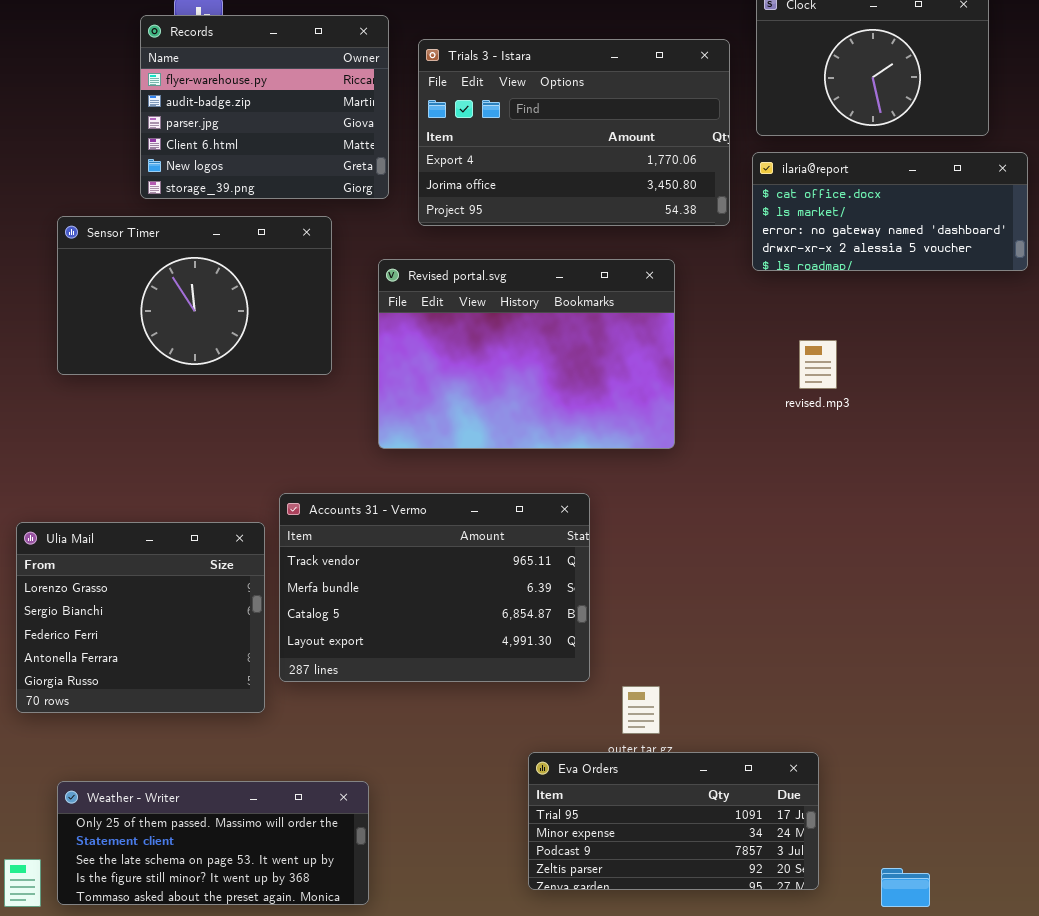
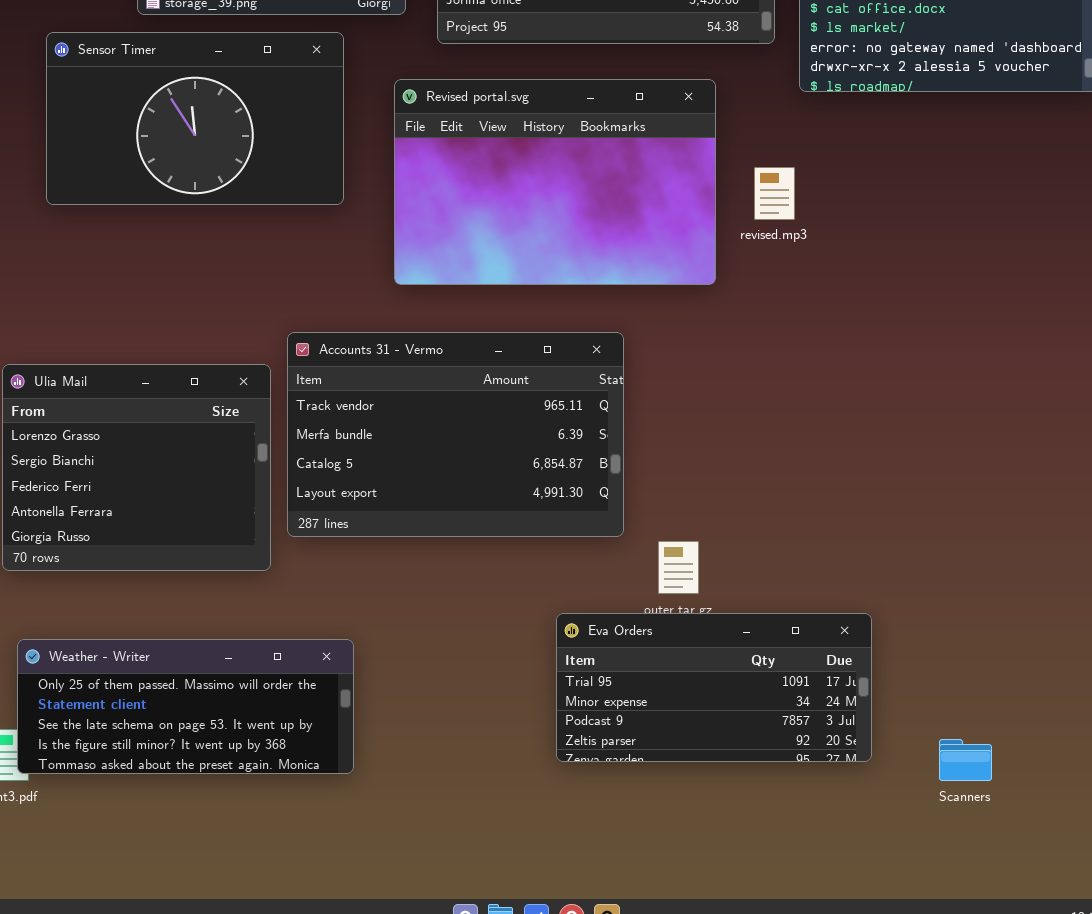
revised.mp3: [799,340,837,389] -> [754,167,795,220], moved
Weather - Writer: [57,781,369,905] -> [17,639,354,774], moved

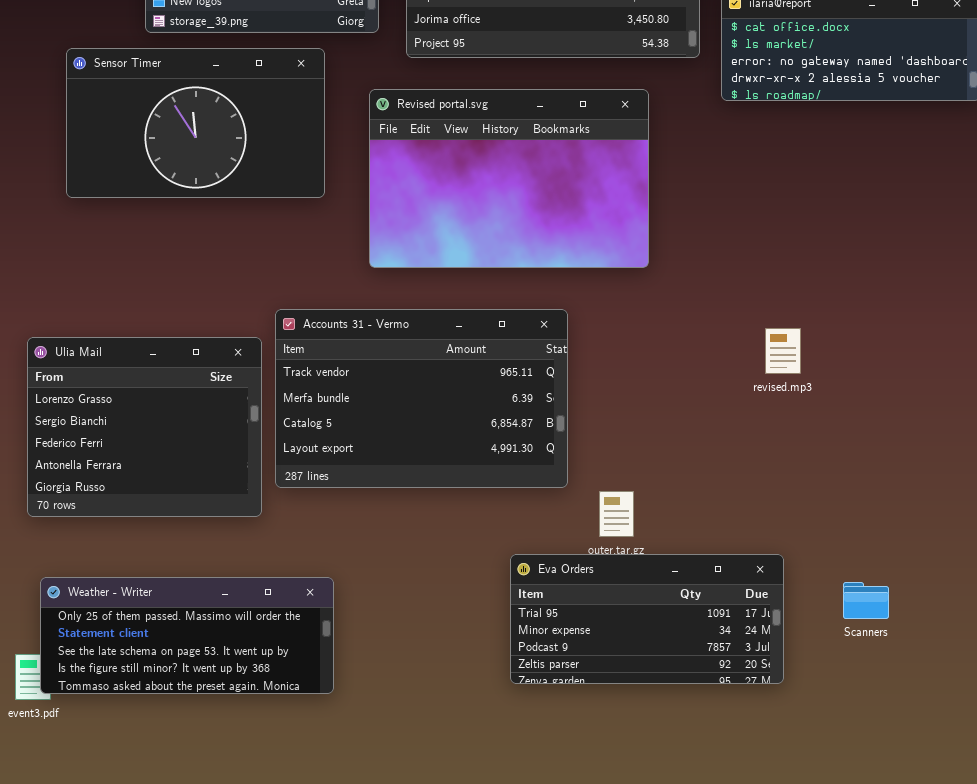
revised.mp3: [754,167,795,220] -> [765,328,801,374], moved
Scanners: [939,739,992,781] -> [843,582,889,619], moved

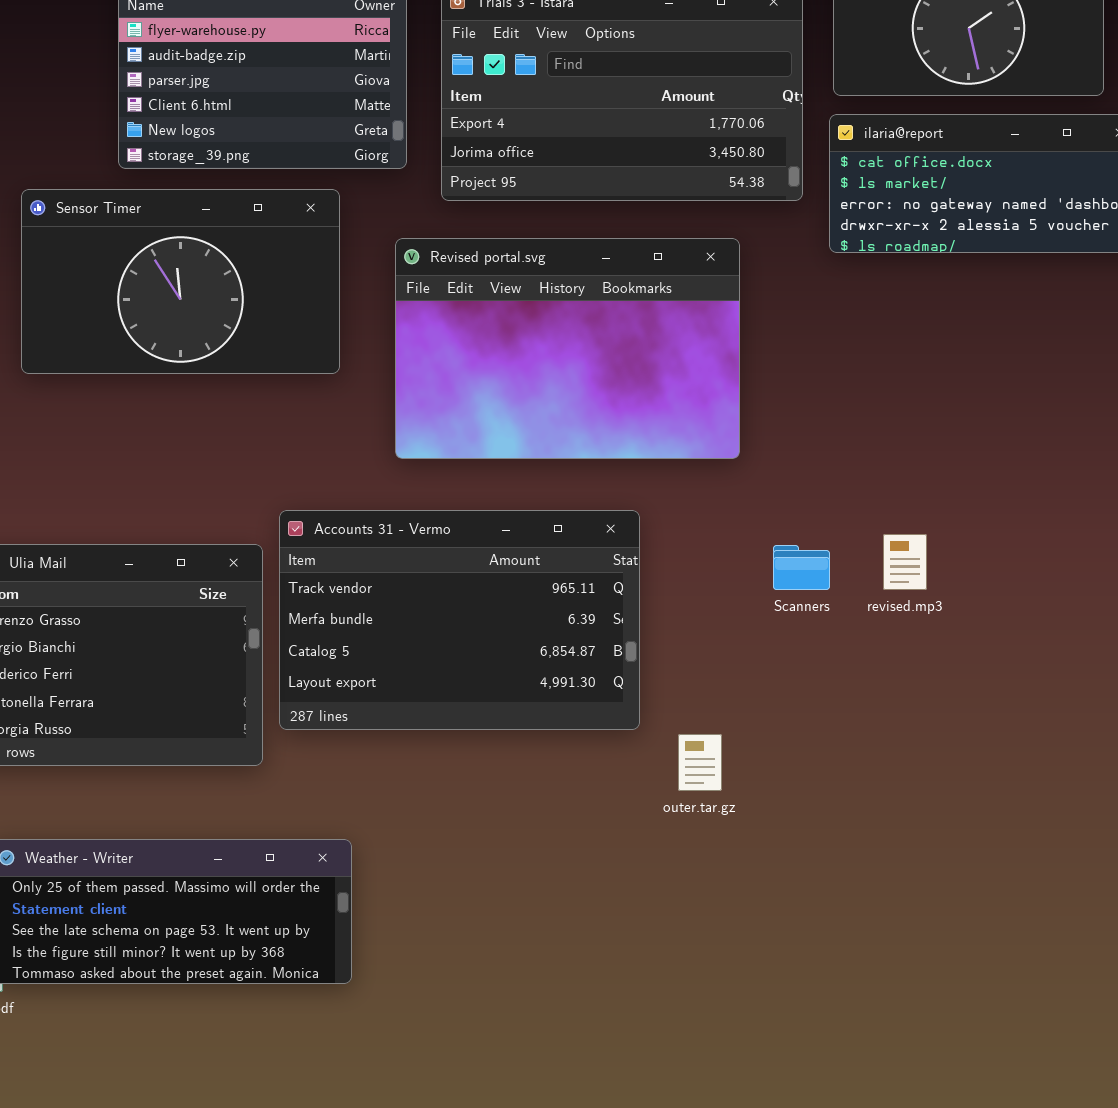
Eva Orders: [510,554,784,684] -> none, closed
Scanners: [843,582,889,619] -> [773,545,830,590], moved

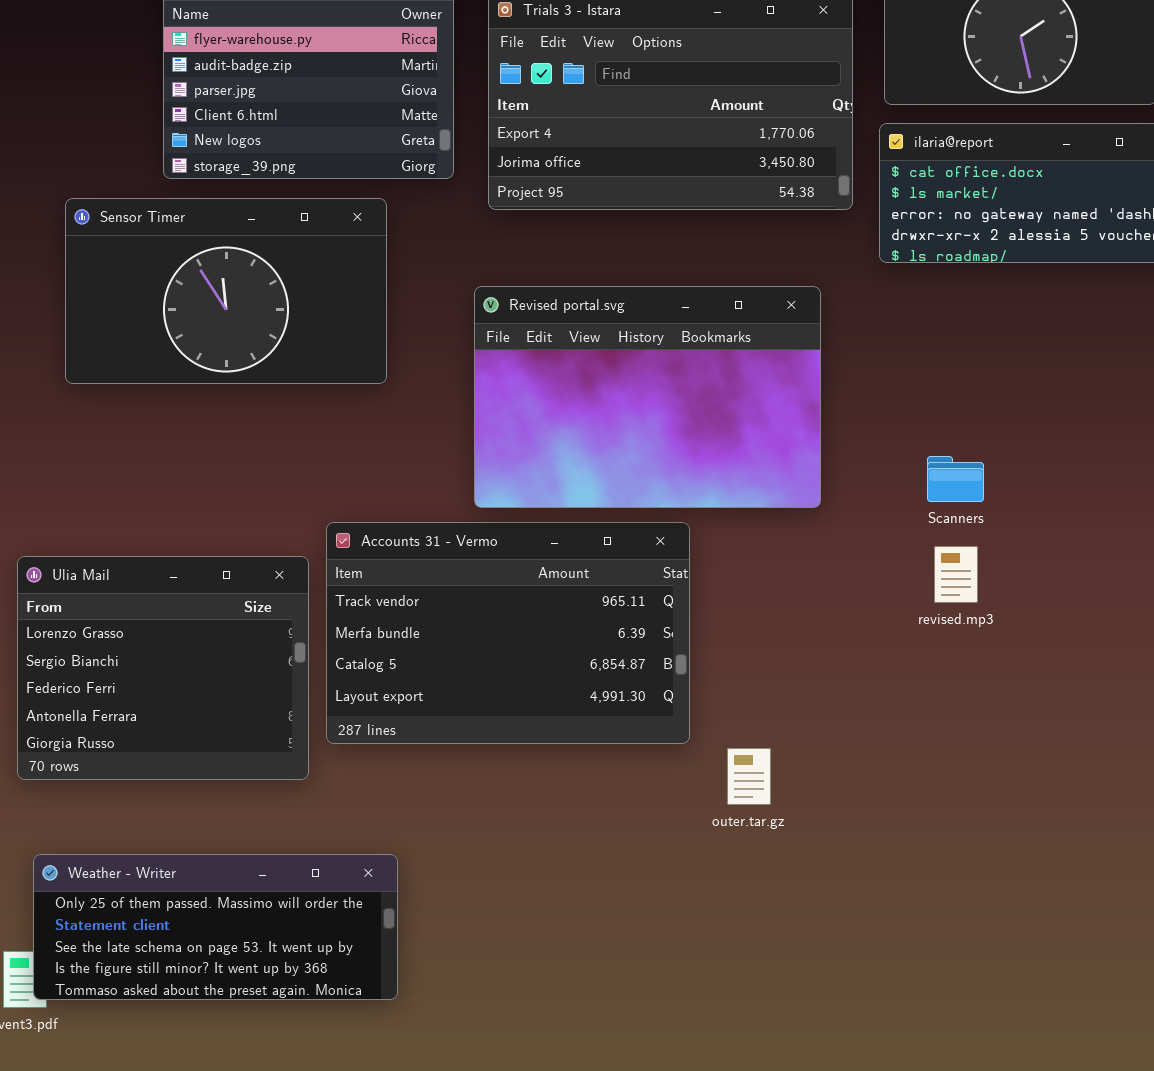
Revised portal.svg: [395,238,740,459] -> [474,286,821,508], moved
Scanners: [773,545,830,590] -> [927,456,984,502], moved

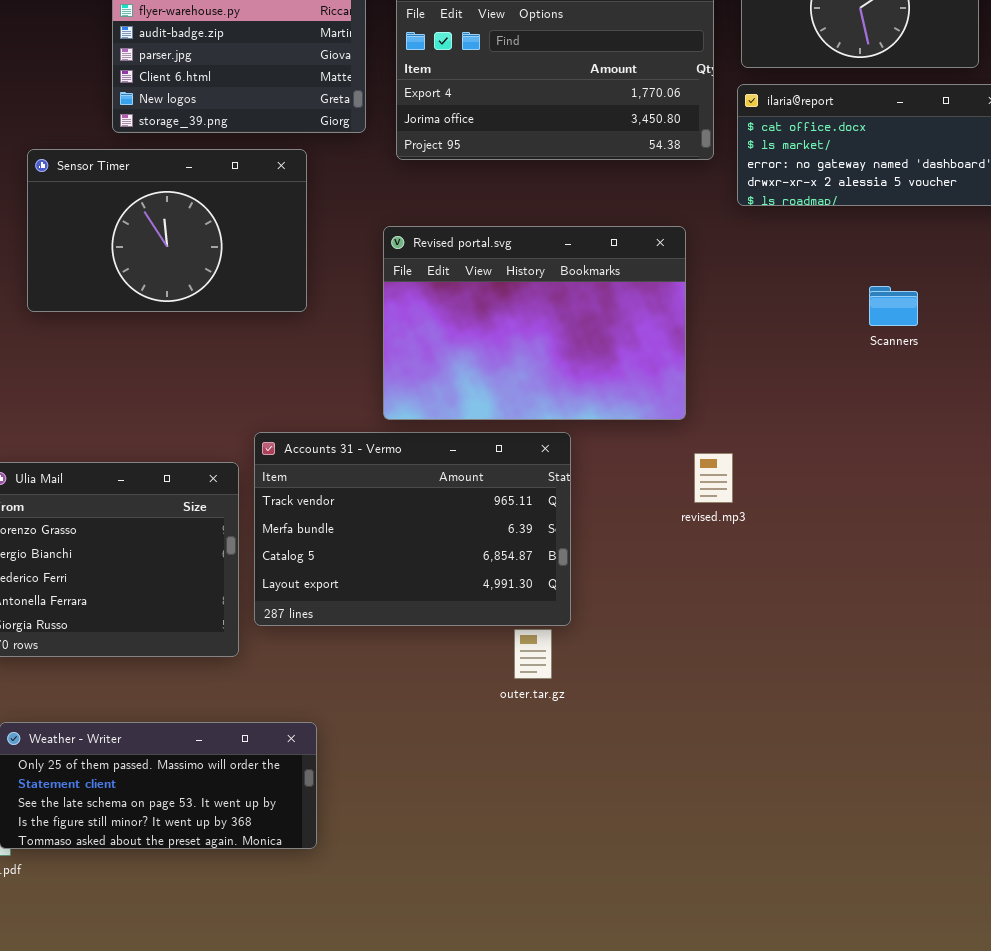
Scanners: [927,456,984,502] -> [869,286,918,326], moved
revised.mp3: [934,546,978,603] -> [694,453,733,503], moved
outer.tar.gz: [727,748,771,805] -> [514,629,552,679], moved

